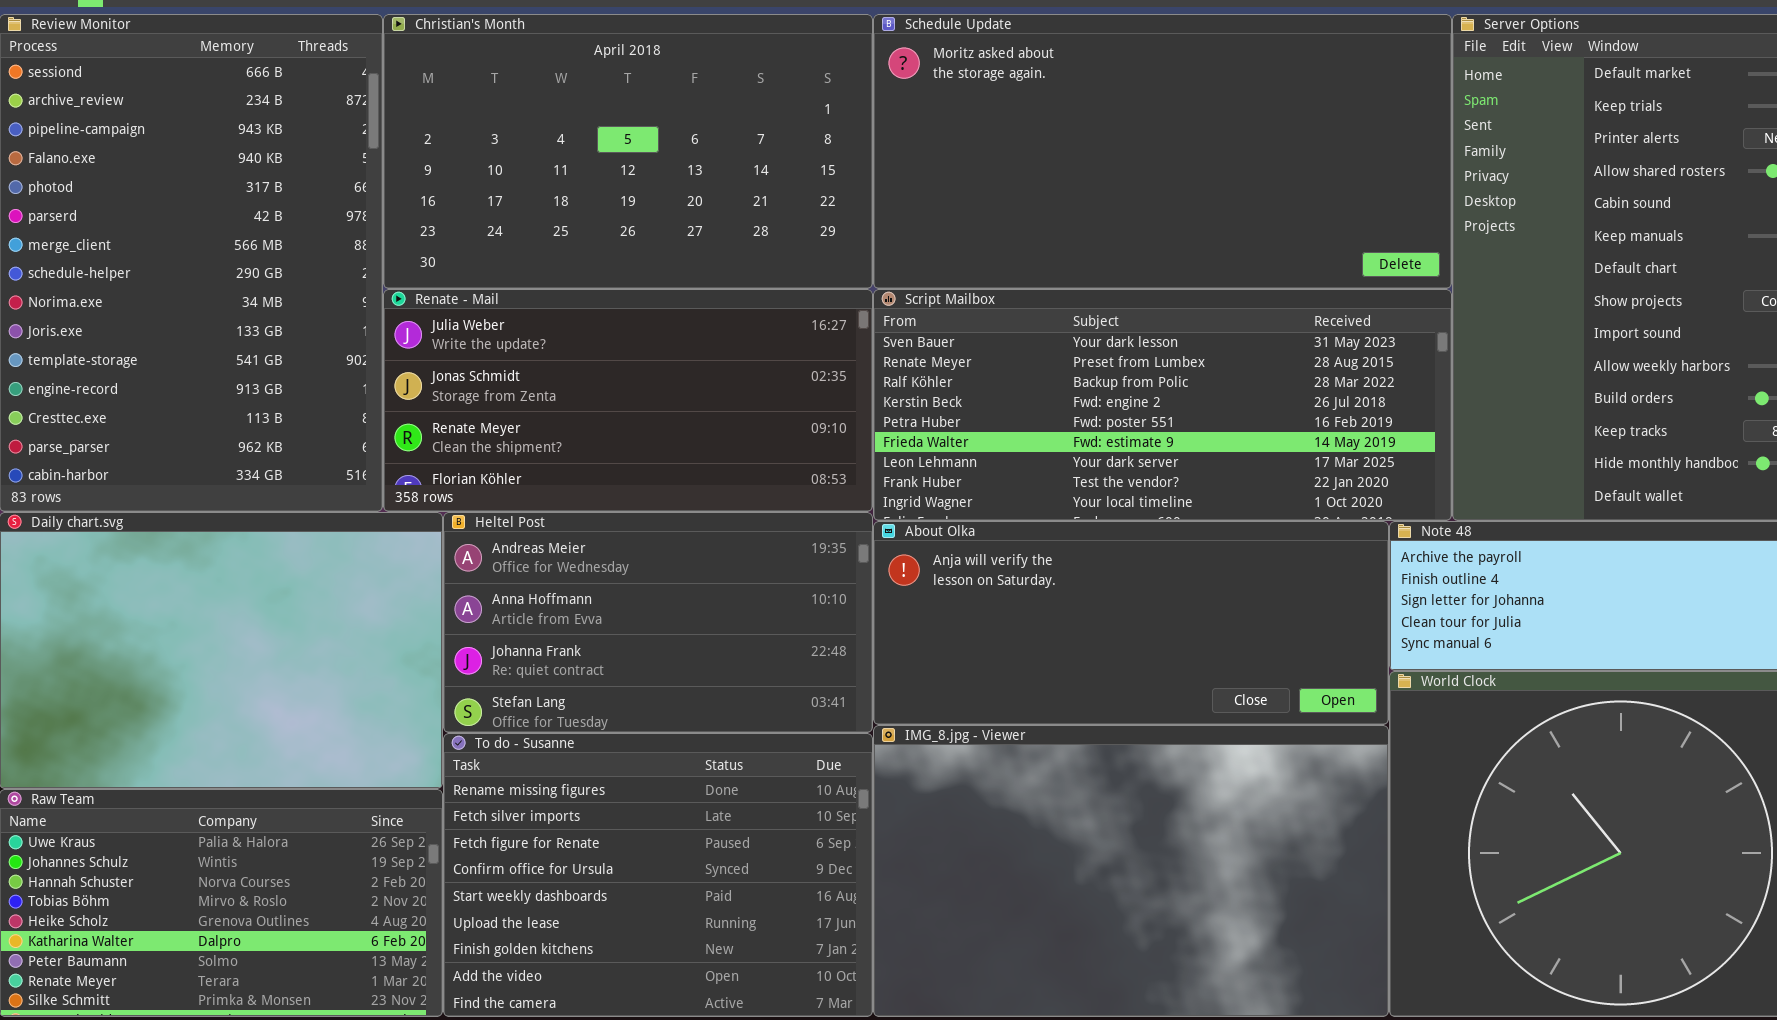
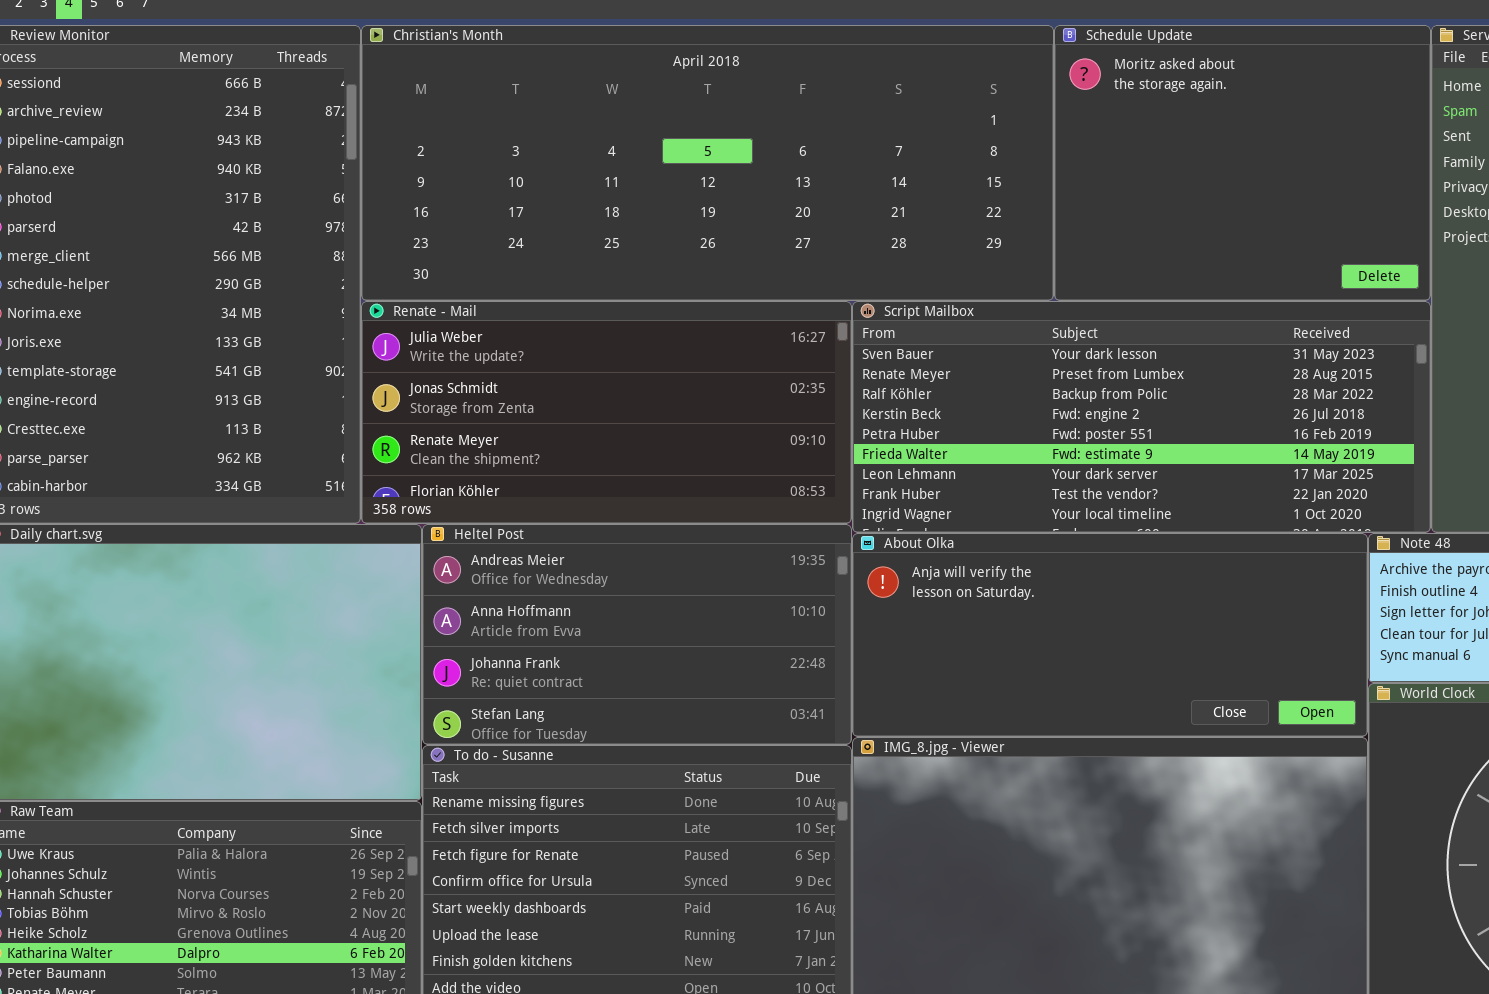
Christian's Month: [383,14,873,289] -> [361,25,1054,301], resized
Schedule Update: [873,14,1452,289] -> [1054,25,1431,301], resized

